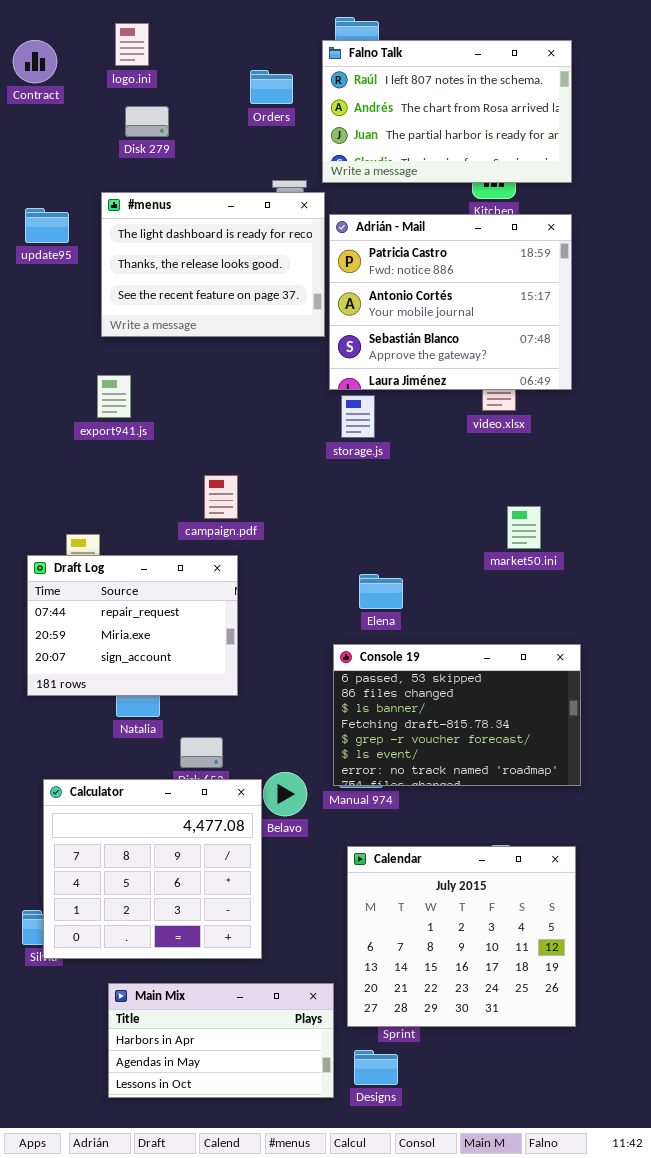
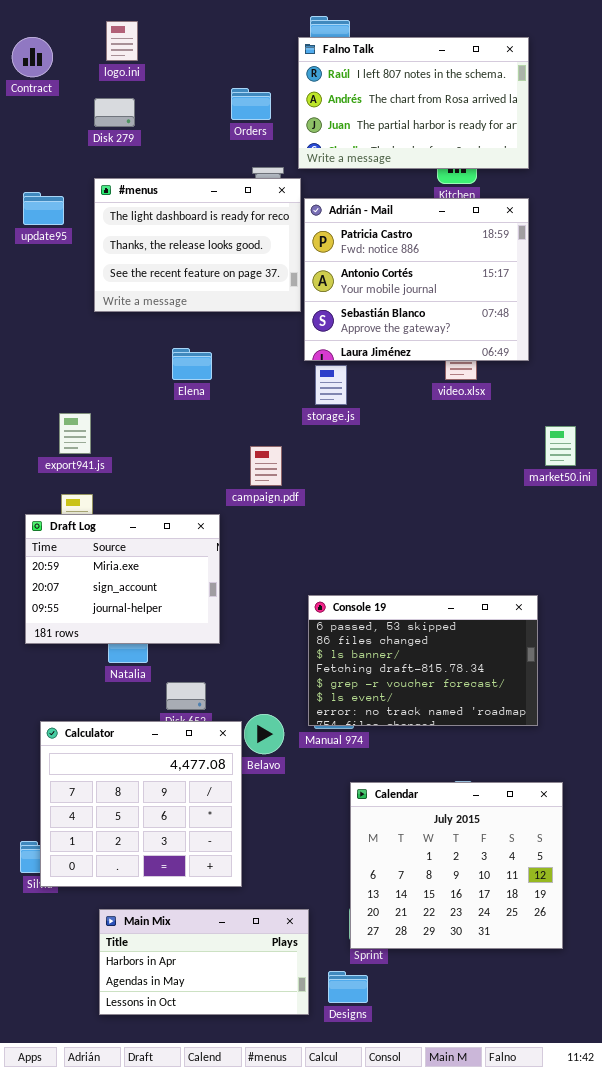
Orders: [250,70,293,104] -> [231,88,271,120], moved
Disk 279: [125,106,169,137] -> [94,98,135,127], moved
export941.js: [97,375,131,418] -> [59,413,91,454], moved
campaign.pdf: [204,475,238,519] -> [250,446,282,486], moved
market50.ini: [507,506,541,549] -> [545,426,576,466], moved
Draft Log: [27,555,238,696] -> [25,514,220,644], scrolled down 1 row
Elena: [359,574,403,609] -> [172,348,212,380], moved
Calendar: [347,846,576,1027] -> [350,782,563,949], moved

